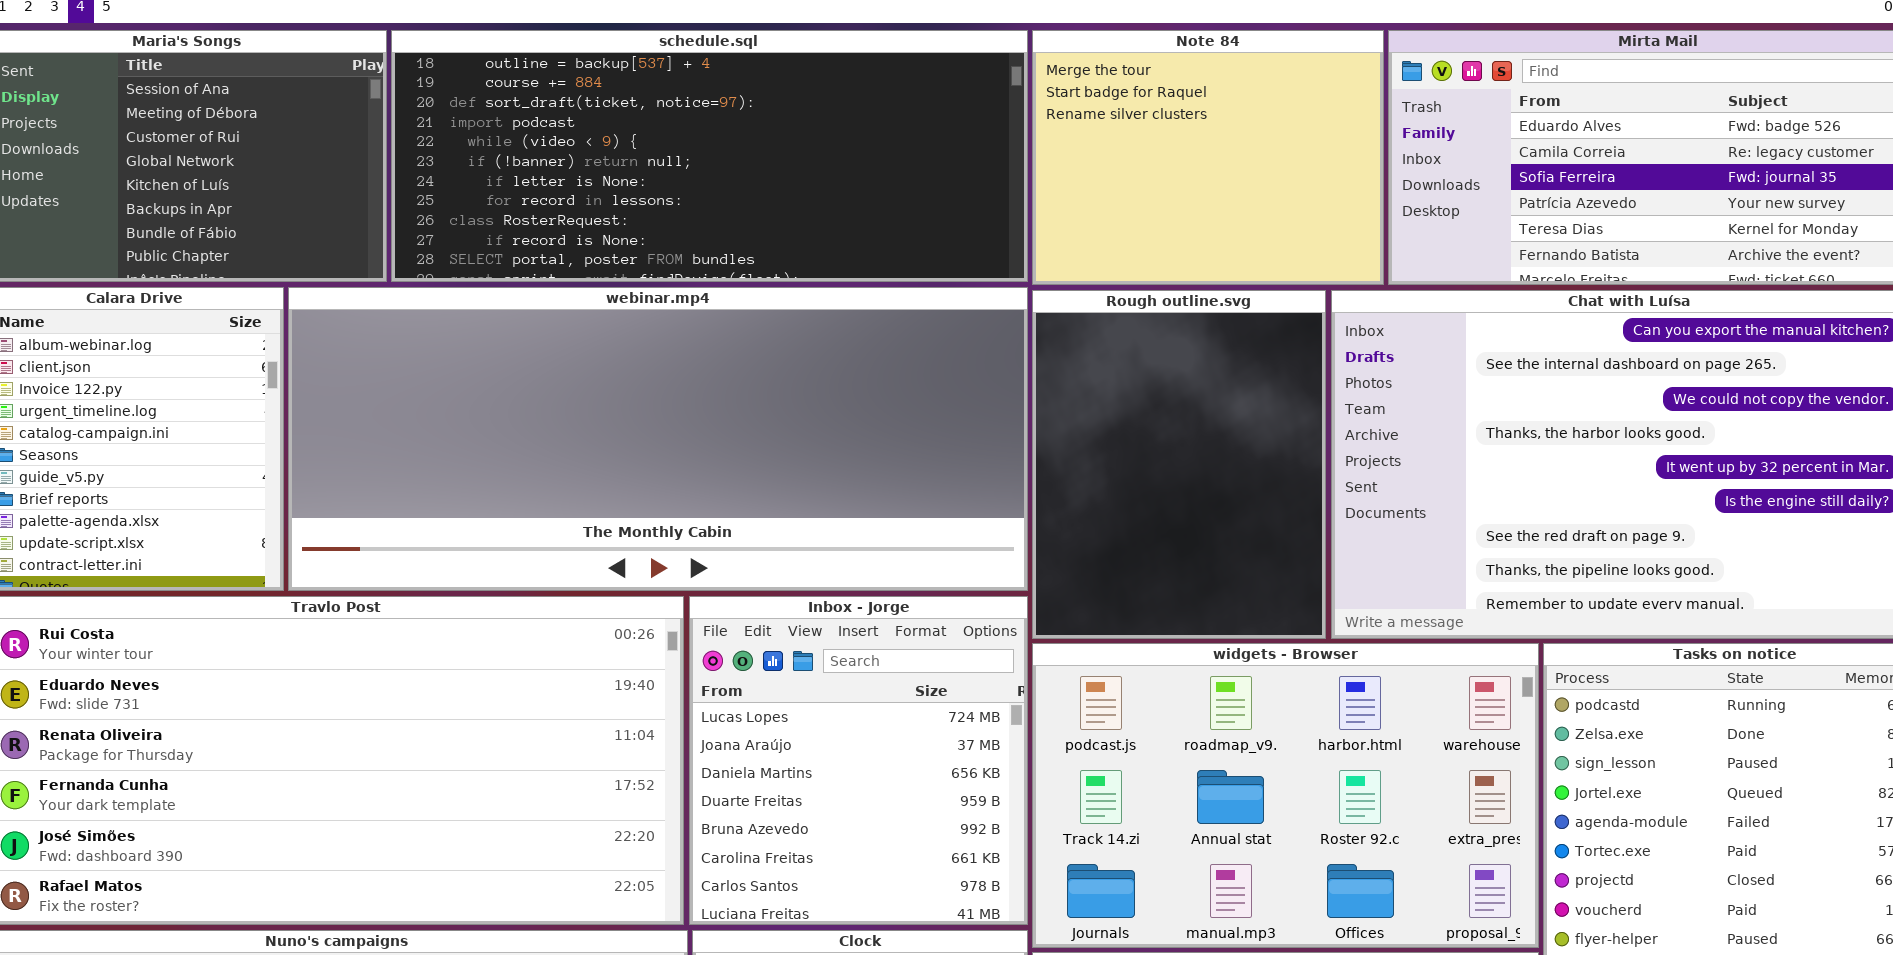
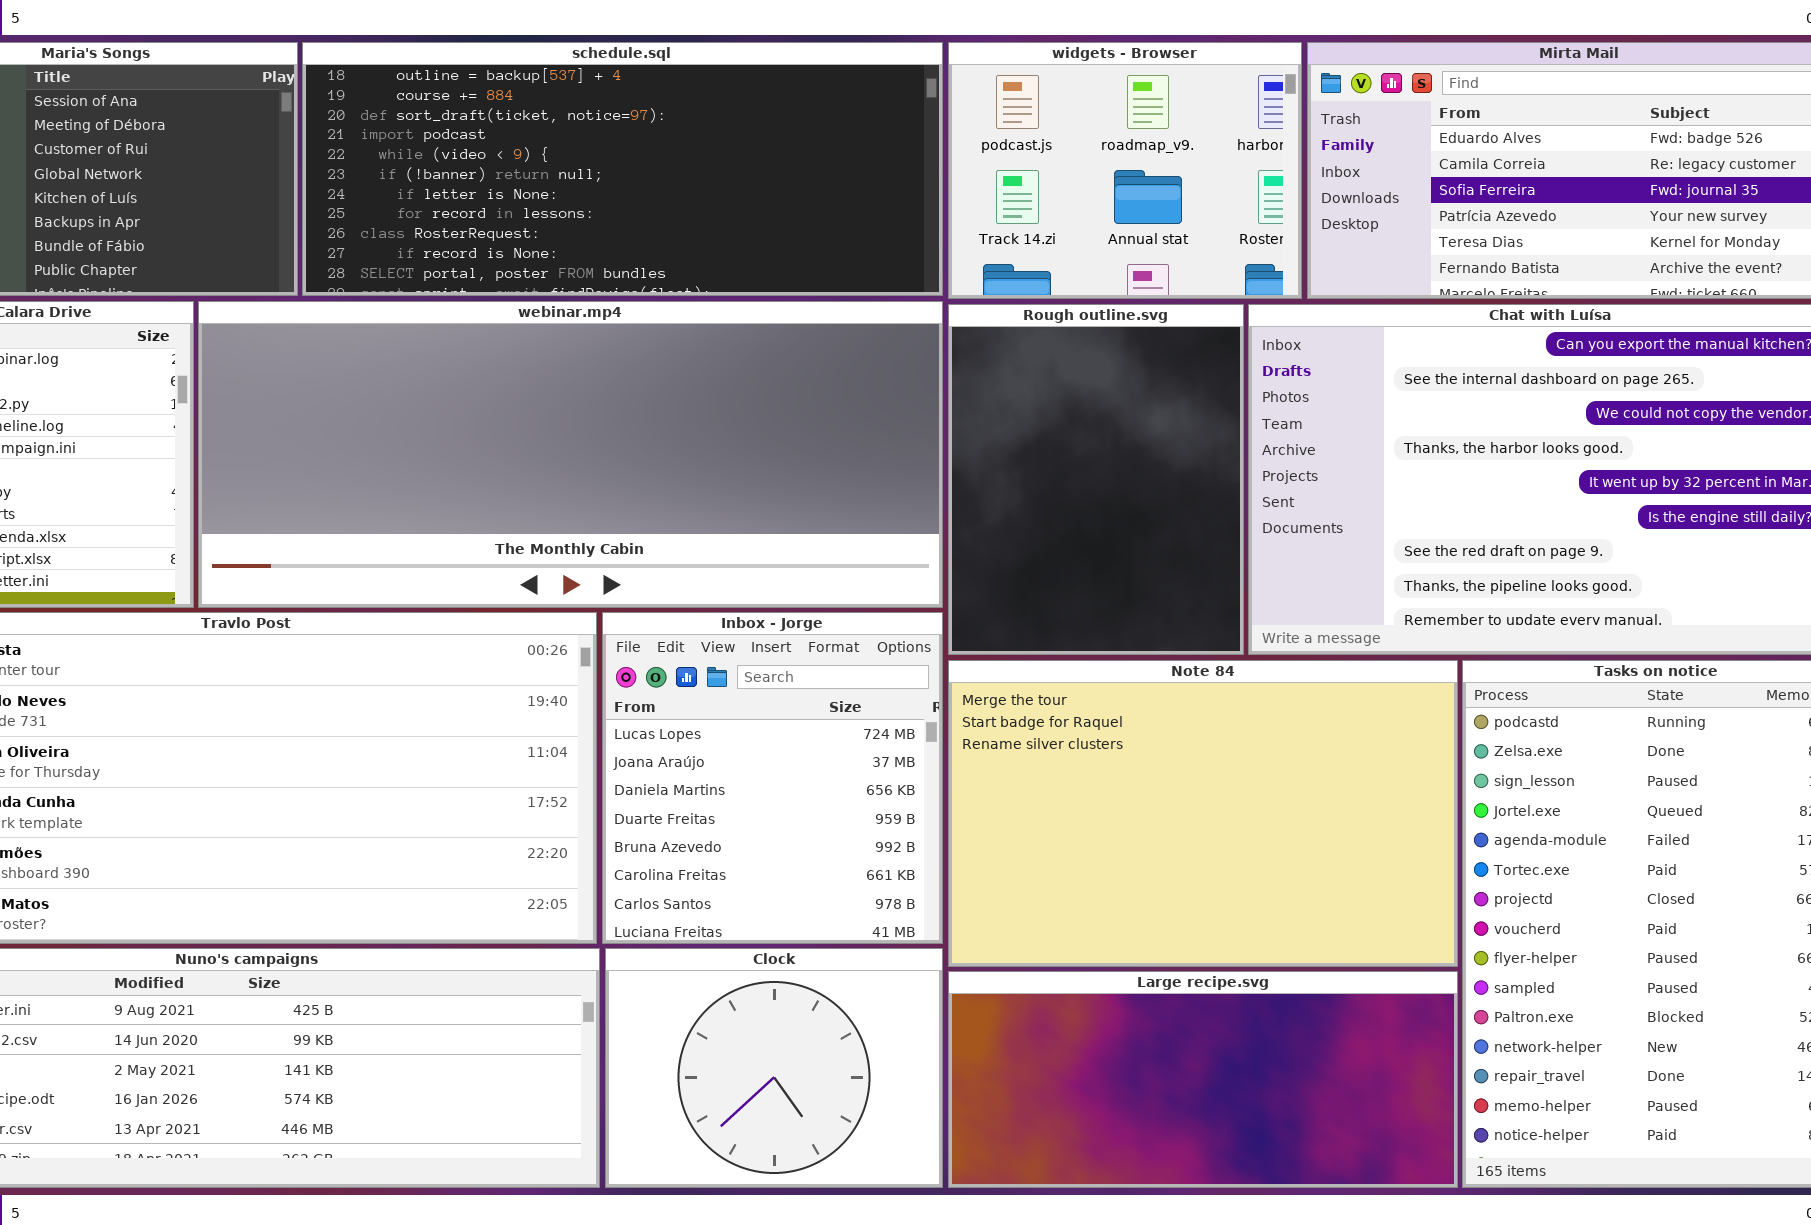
Note 84: [1032,30,1384,285] -> [948,660,1458,967], moved, resized
widgets - Browser: [1032,643,1539,948] -> [948,42,1302,299], moved, resized

